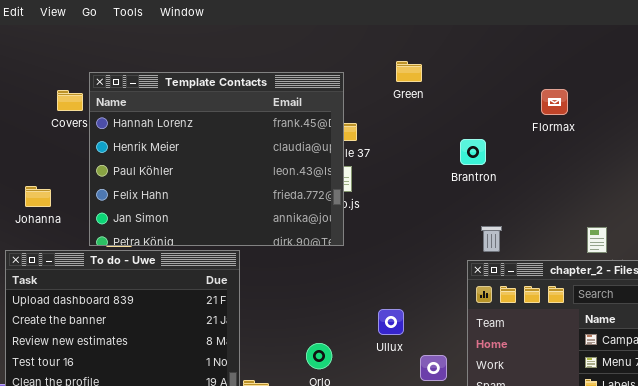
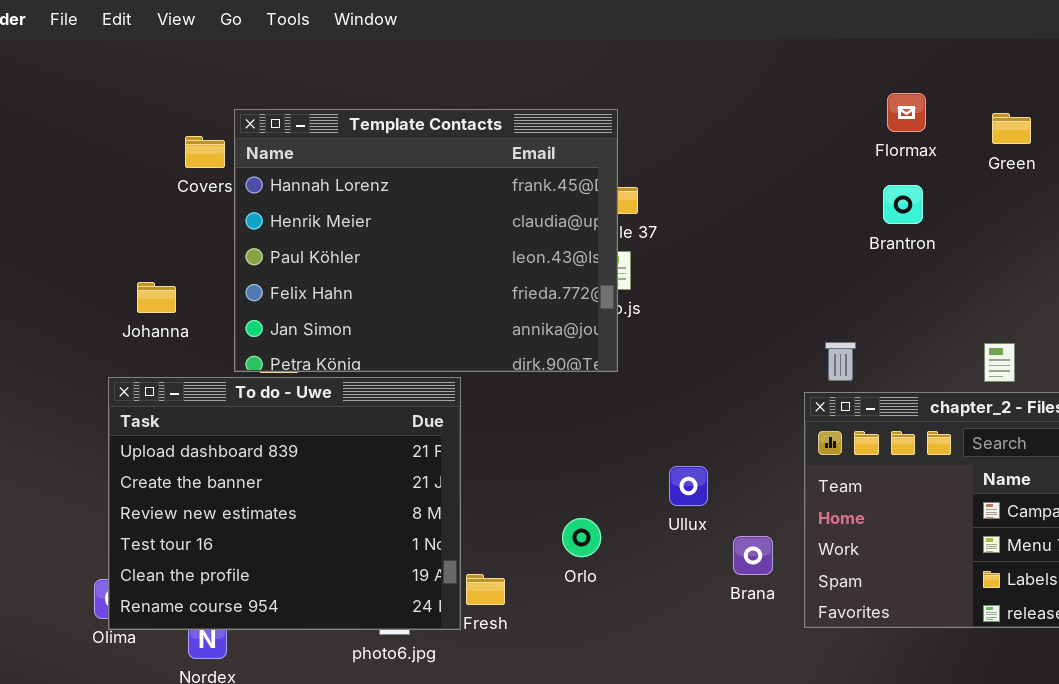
Green: [396,61,422,82] -> [992,113,1031,144], moved
Flormax: [541,89,568,115] -> [887,93,926,132], moved
Brantron: [460,139,486,165] -> [883,185,923,224], moved

